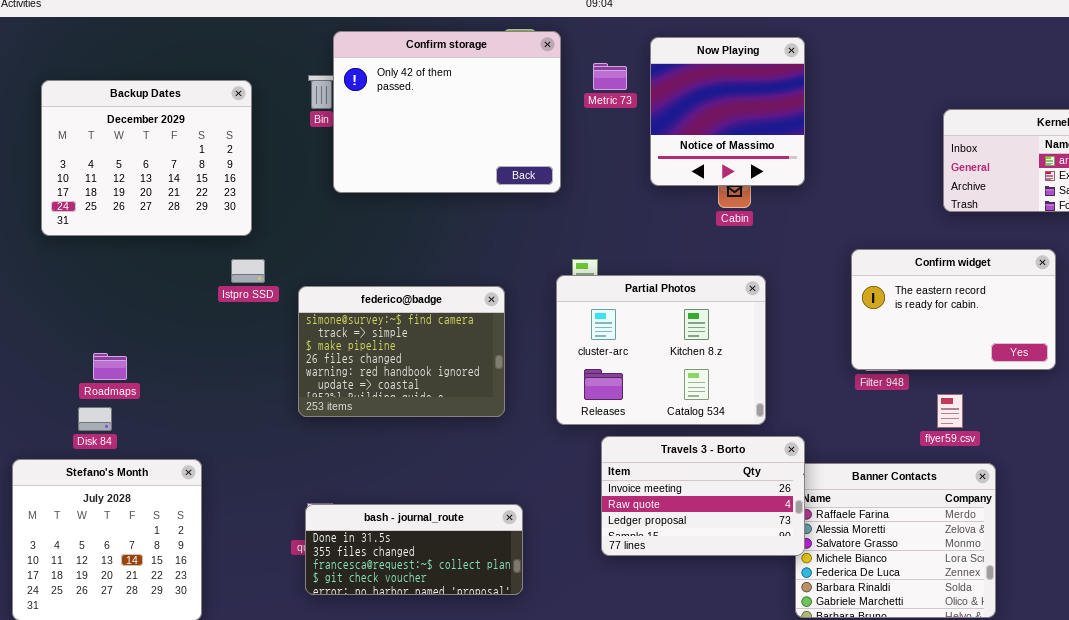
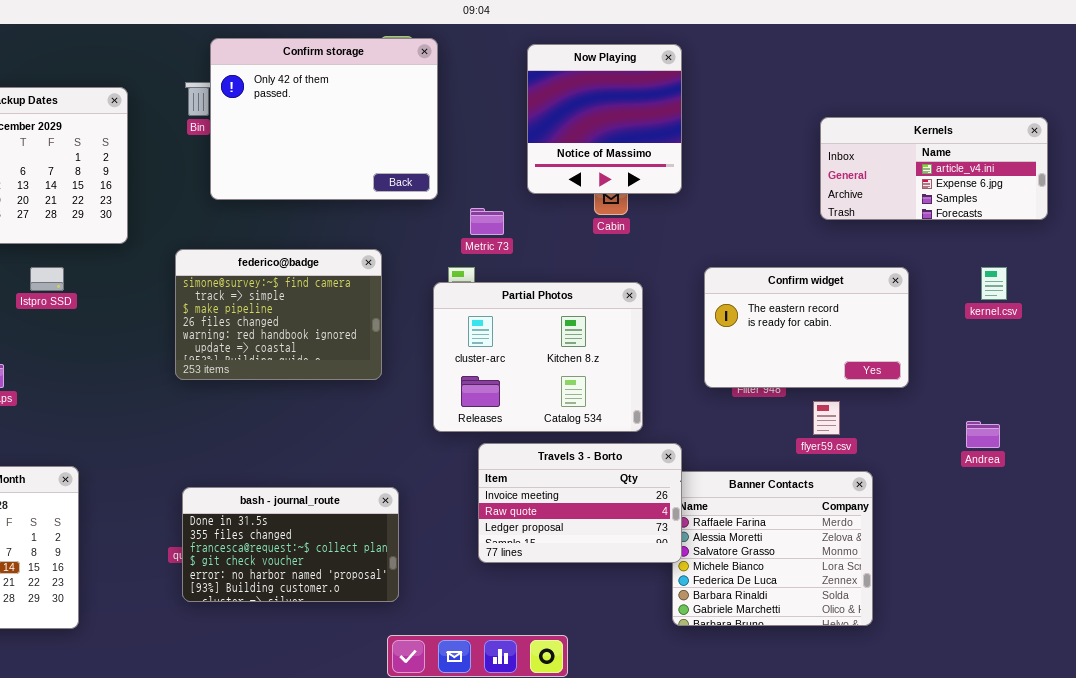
Metric 73: [593,63,627,90] -> [470,208,504,235], moved
Confirm widget: [851,249,1056,370] -> [704,267,909,388], moved
Istpro SSD: [231,259,265,283] -> [30,267,64,291], moved
federico@badge: [298,286,505,417] -> [175,249,382,380], moved
bash - journal_route: [305,504,523,595] -> [182,487,399,602], resized

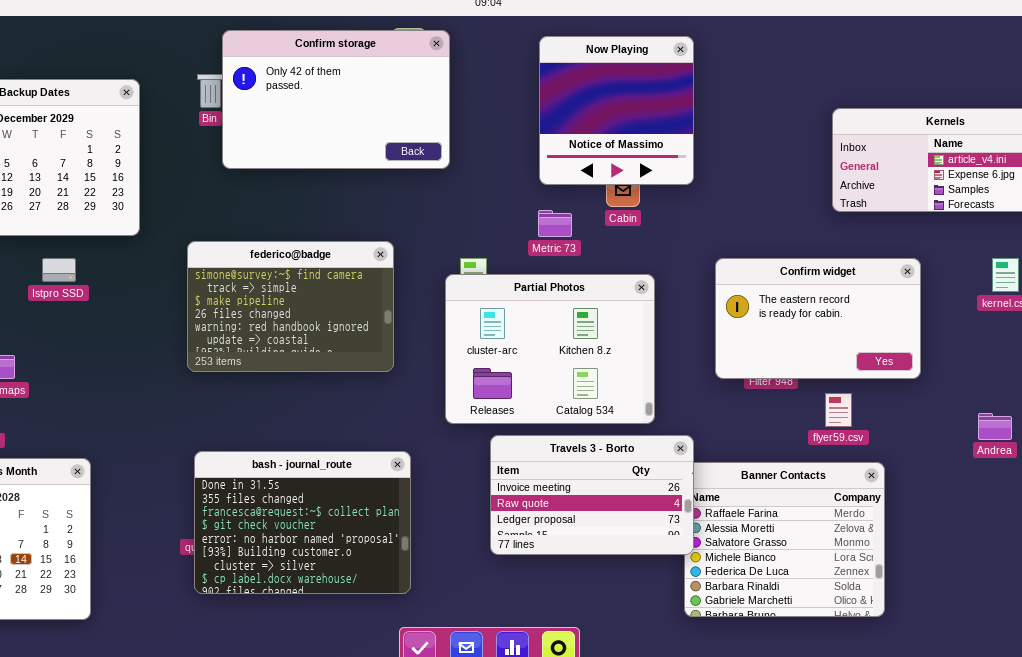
Confirm storage: [210,38,438,200] -> [222,30,450,169], resized
Metric 73: [470,208,504,235] -> [538,210,572,237], moved
bash - journal_route: [182,487,399,602] -> [194,451,411,594], resized

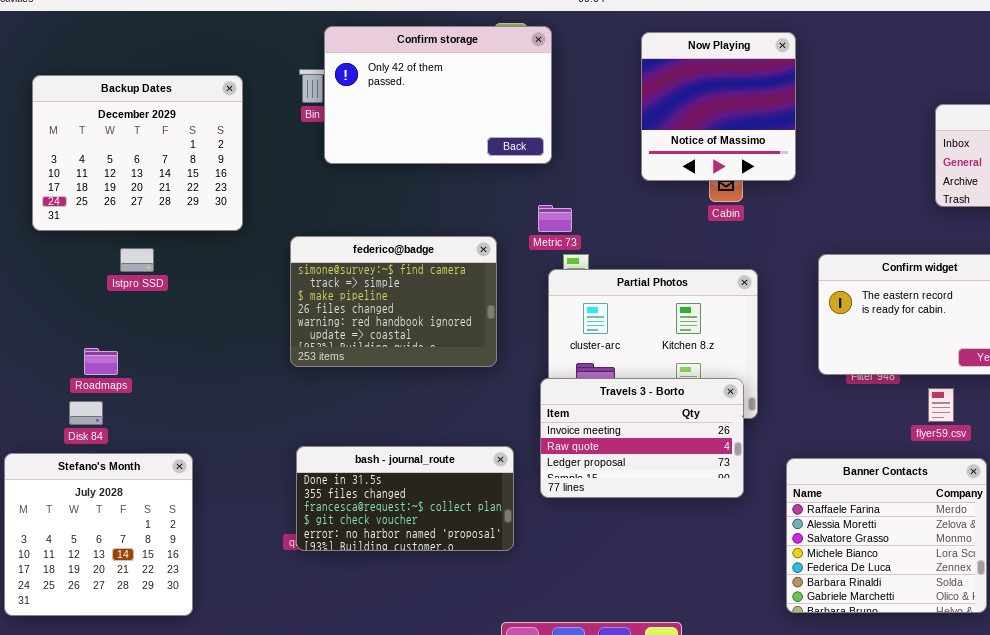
Metric 73: [538,210,572,237] -> [538,205,572,232], moved
Istpro SSD: [42,258,76,282] -> [120,248,154,272], moved
Travels 3 - Borto: [490,435,694,555] -> [540,378,744,498], moved
bash - journal_route: [194,451,411,594] -> [296,446,514,551], resized

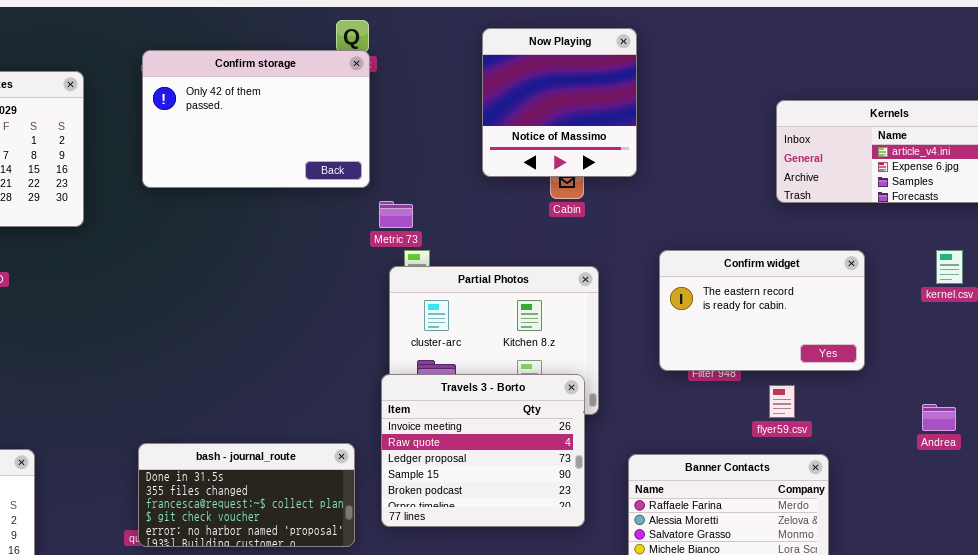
Confirm storage: [324,26,552,164] -> [142,50,370,188], moved
federico@badge: [290,236,497,367] -> none, closed
Travels 3 - Borto: [540,378,744,498] -> [381,374,585,527], resized

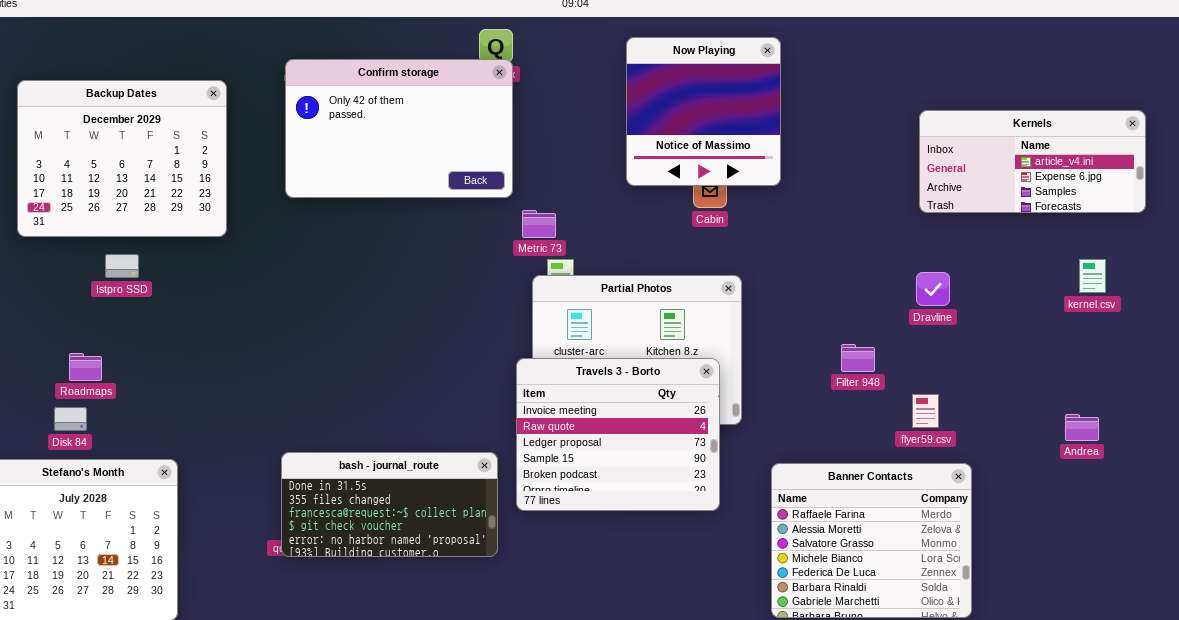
Confirm widget: [659,250,865,371] -> none, closed
Travels 3 - Borto: [381,374,585,527] -> [516,358,720,511], moved

